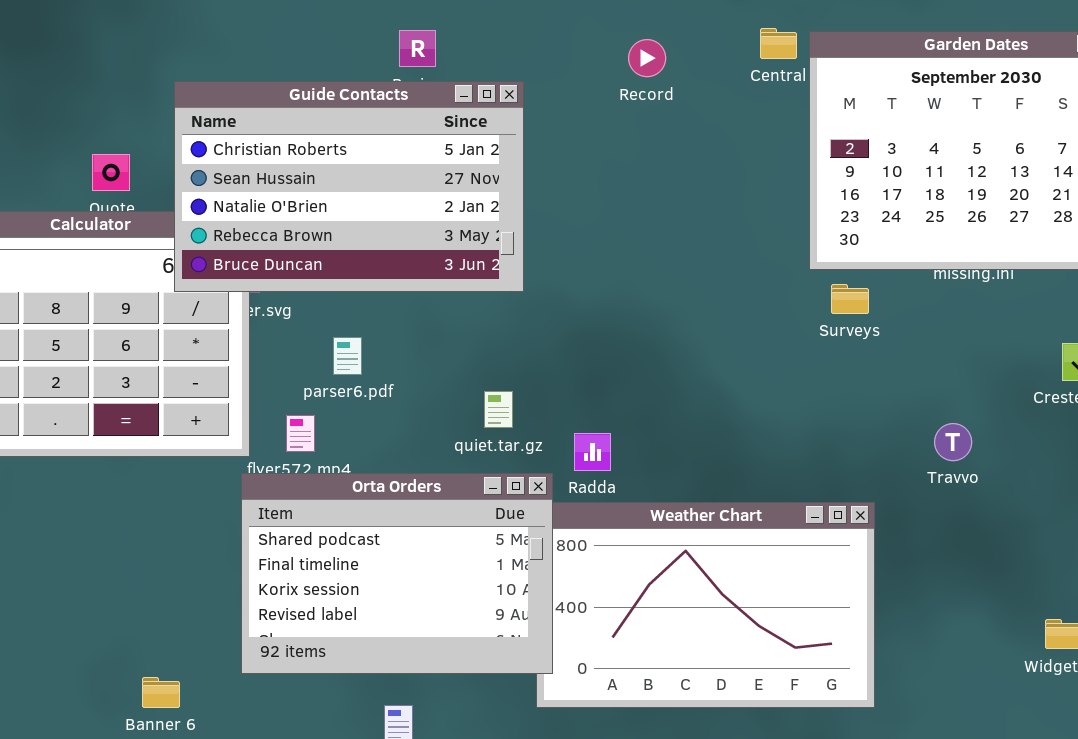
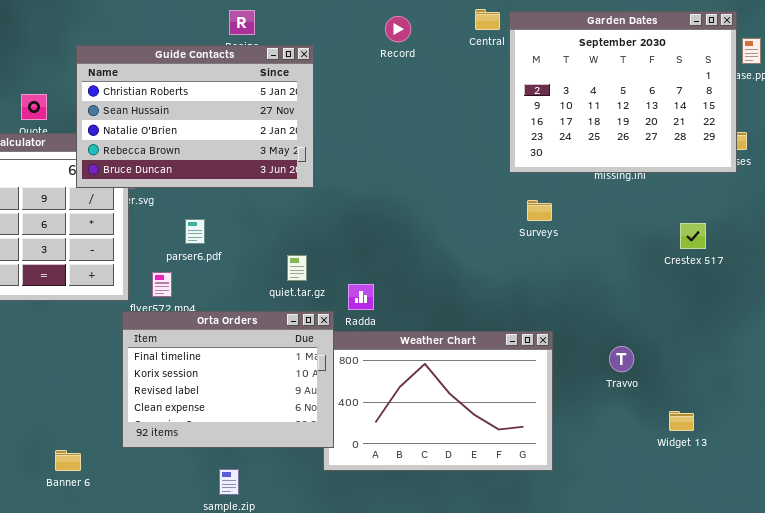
Surveys: [831,284,869,314] -> [527,200,552,221], moved
Travvo: [934,423,972,461] -> [609,346,634,372], moved
Orta Orders: [241,473,553,674] -> [122,311,334,448], scrolled down 1 row

